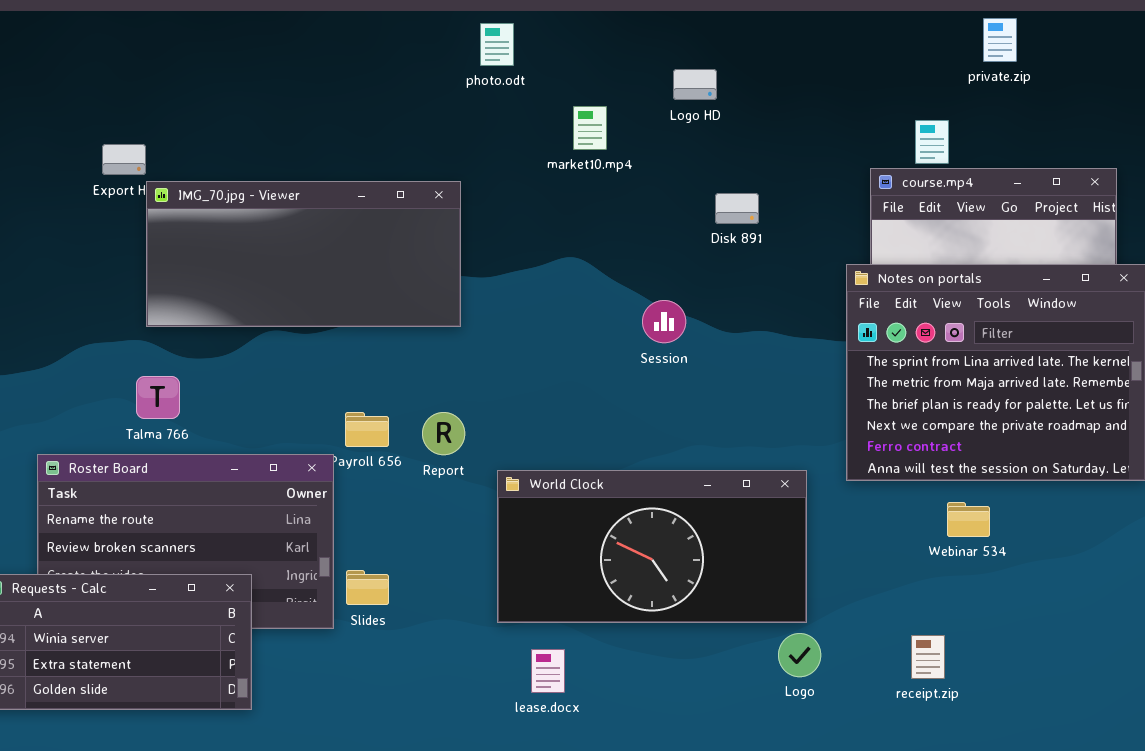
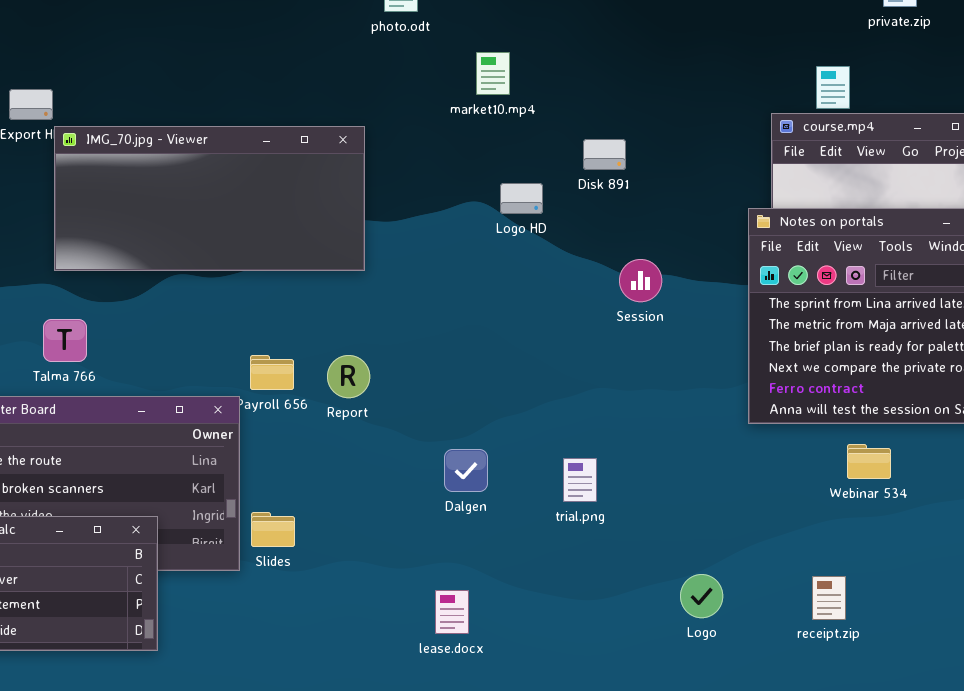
Logo HD: [673,69,717,100] -> [500,183,543,214], moved
Disk 891: [715,193,759,224] -> [583,139,626,170], moved
Session: [642,300,686,343] -> [619,259,662,302], moved
World Clock: [497,470,807,623] -> none, closed

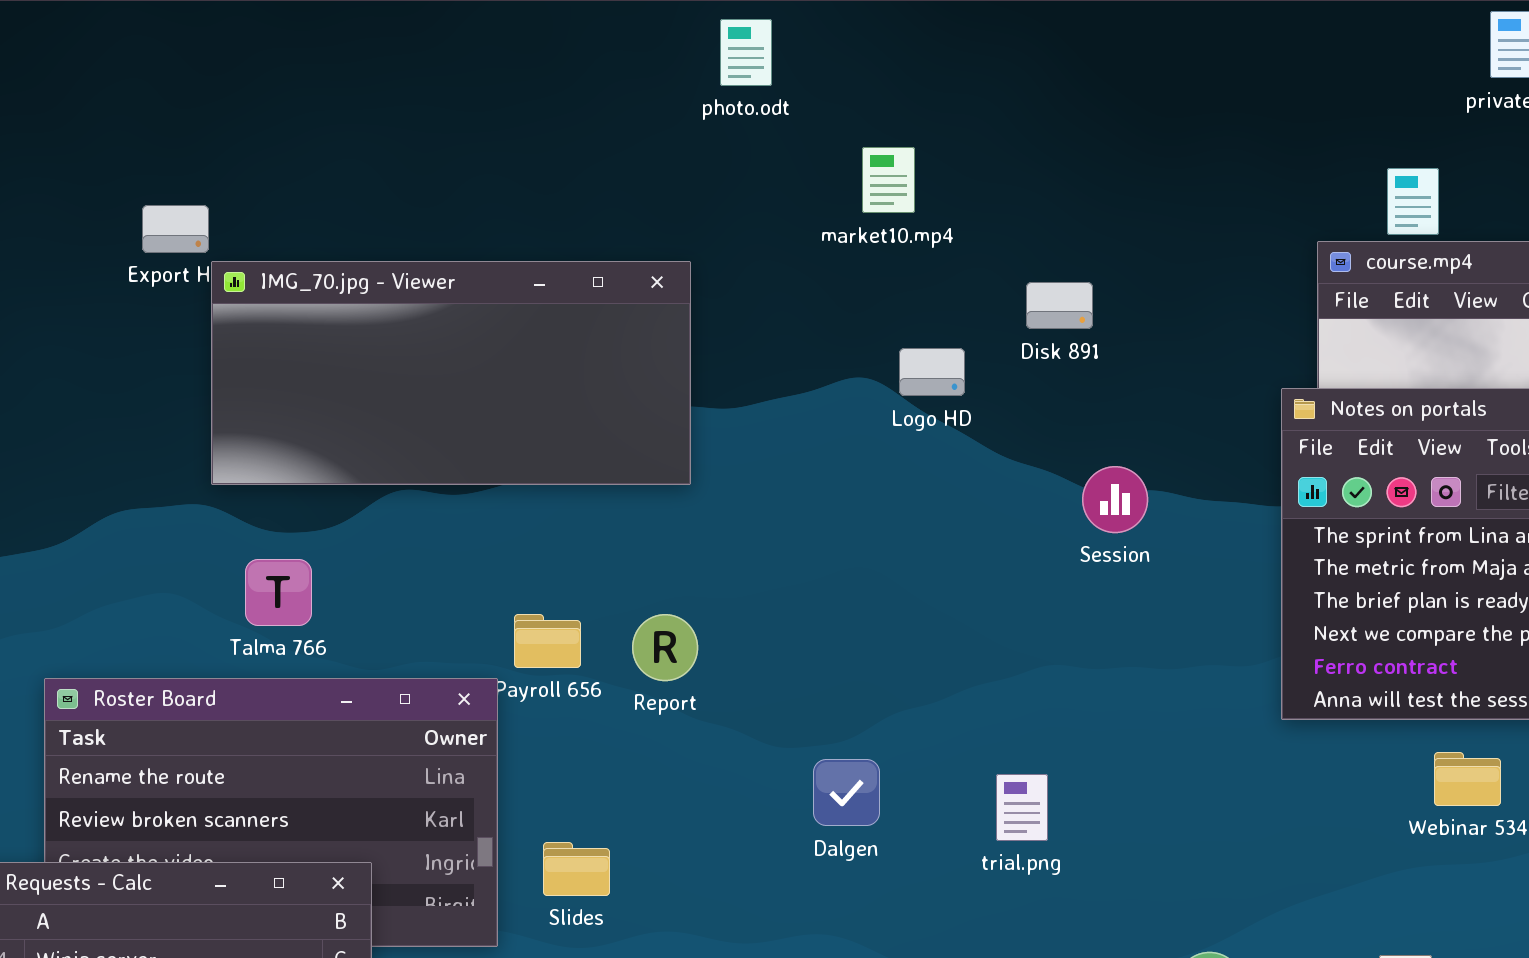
Talma 766: [43,319,87,362] -> [245,559,312,626], moved
Slides: [251,512,295,547] -> [543,842,610,896], moved

